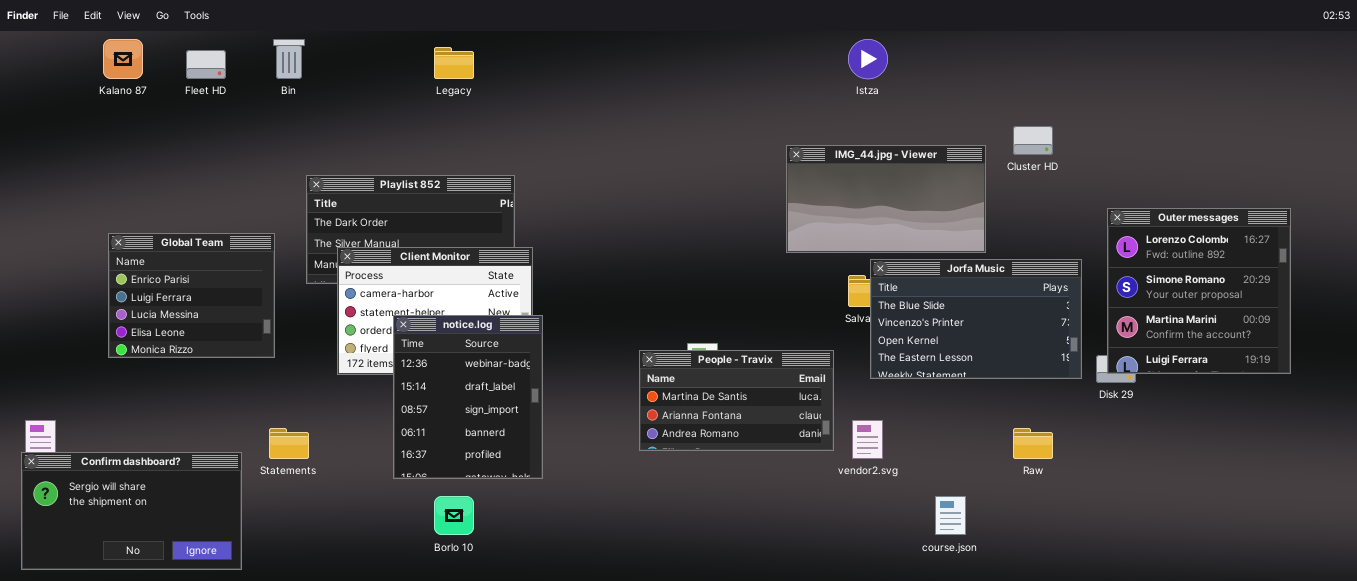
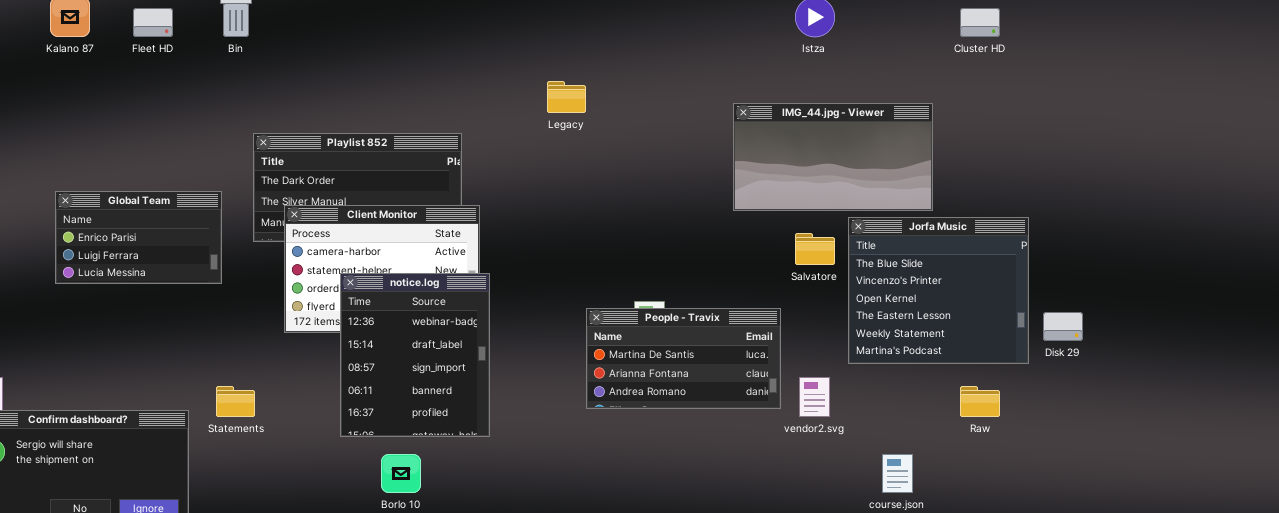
Legacy: [434,47,474,79] -> [547,81,586,113], moved
Cluster HD: [1013,126,1053,155] -> [960,8,1000,37], moved
Outer messages: [1107,208,1291,374] -> none, closed
Global Team: [108,233,275,358] -> [55,191,222,284], resized
Jorfa Music: [870,259,1082,379] -> [848,217,1029,364], resized

